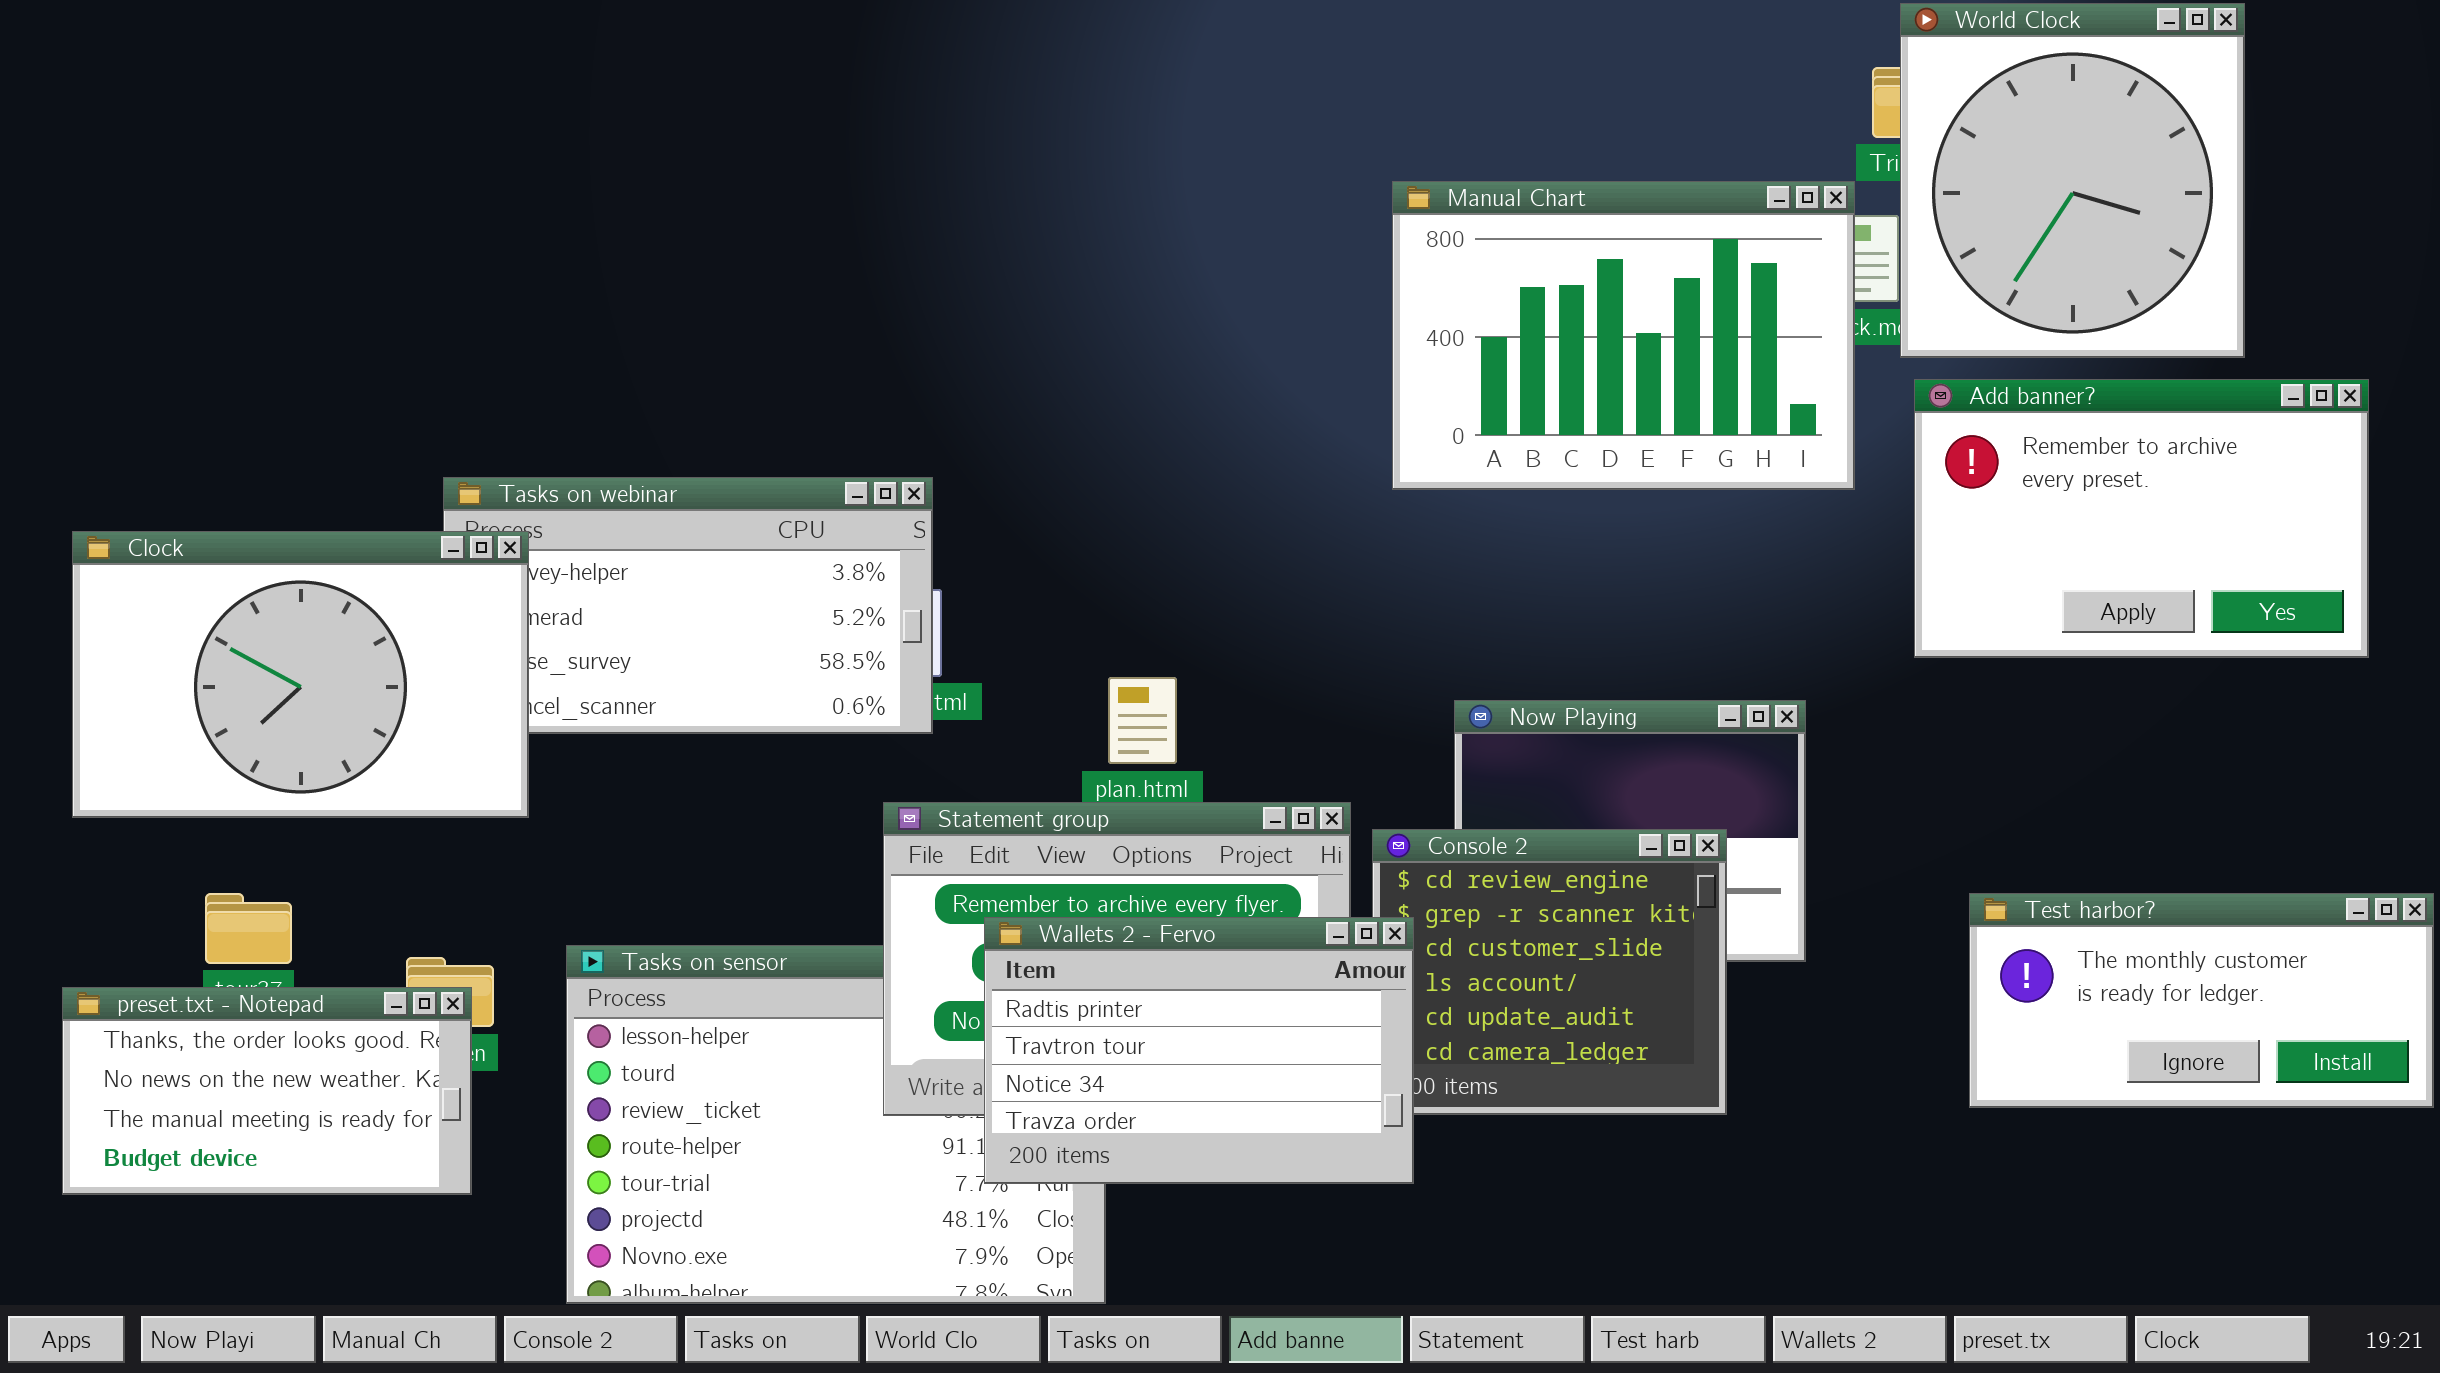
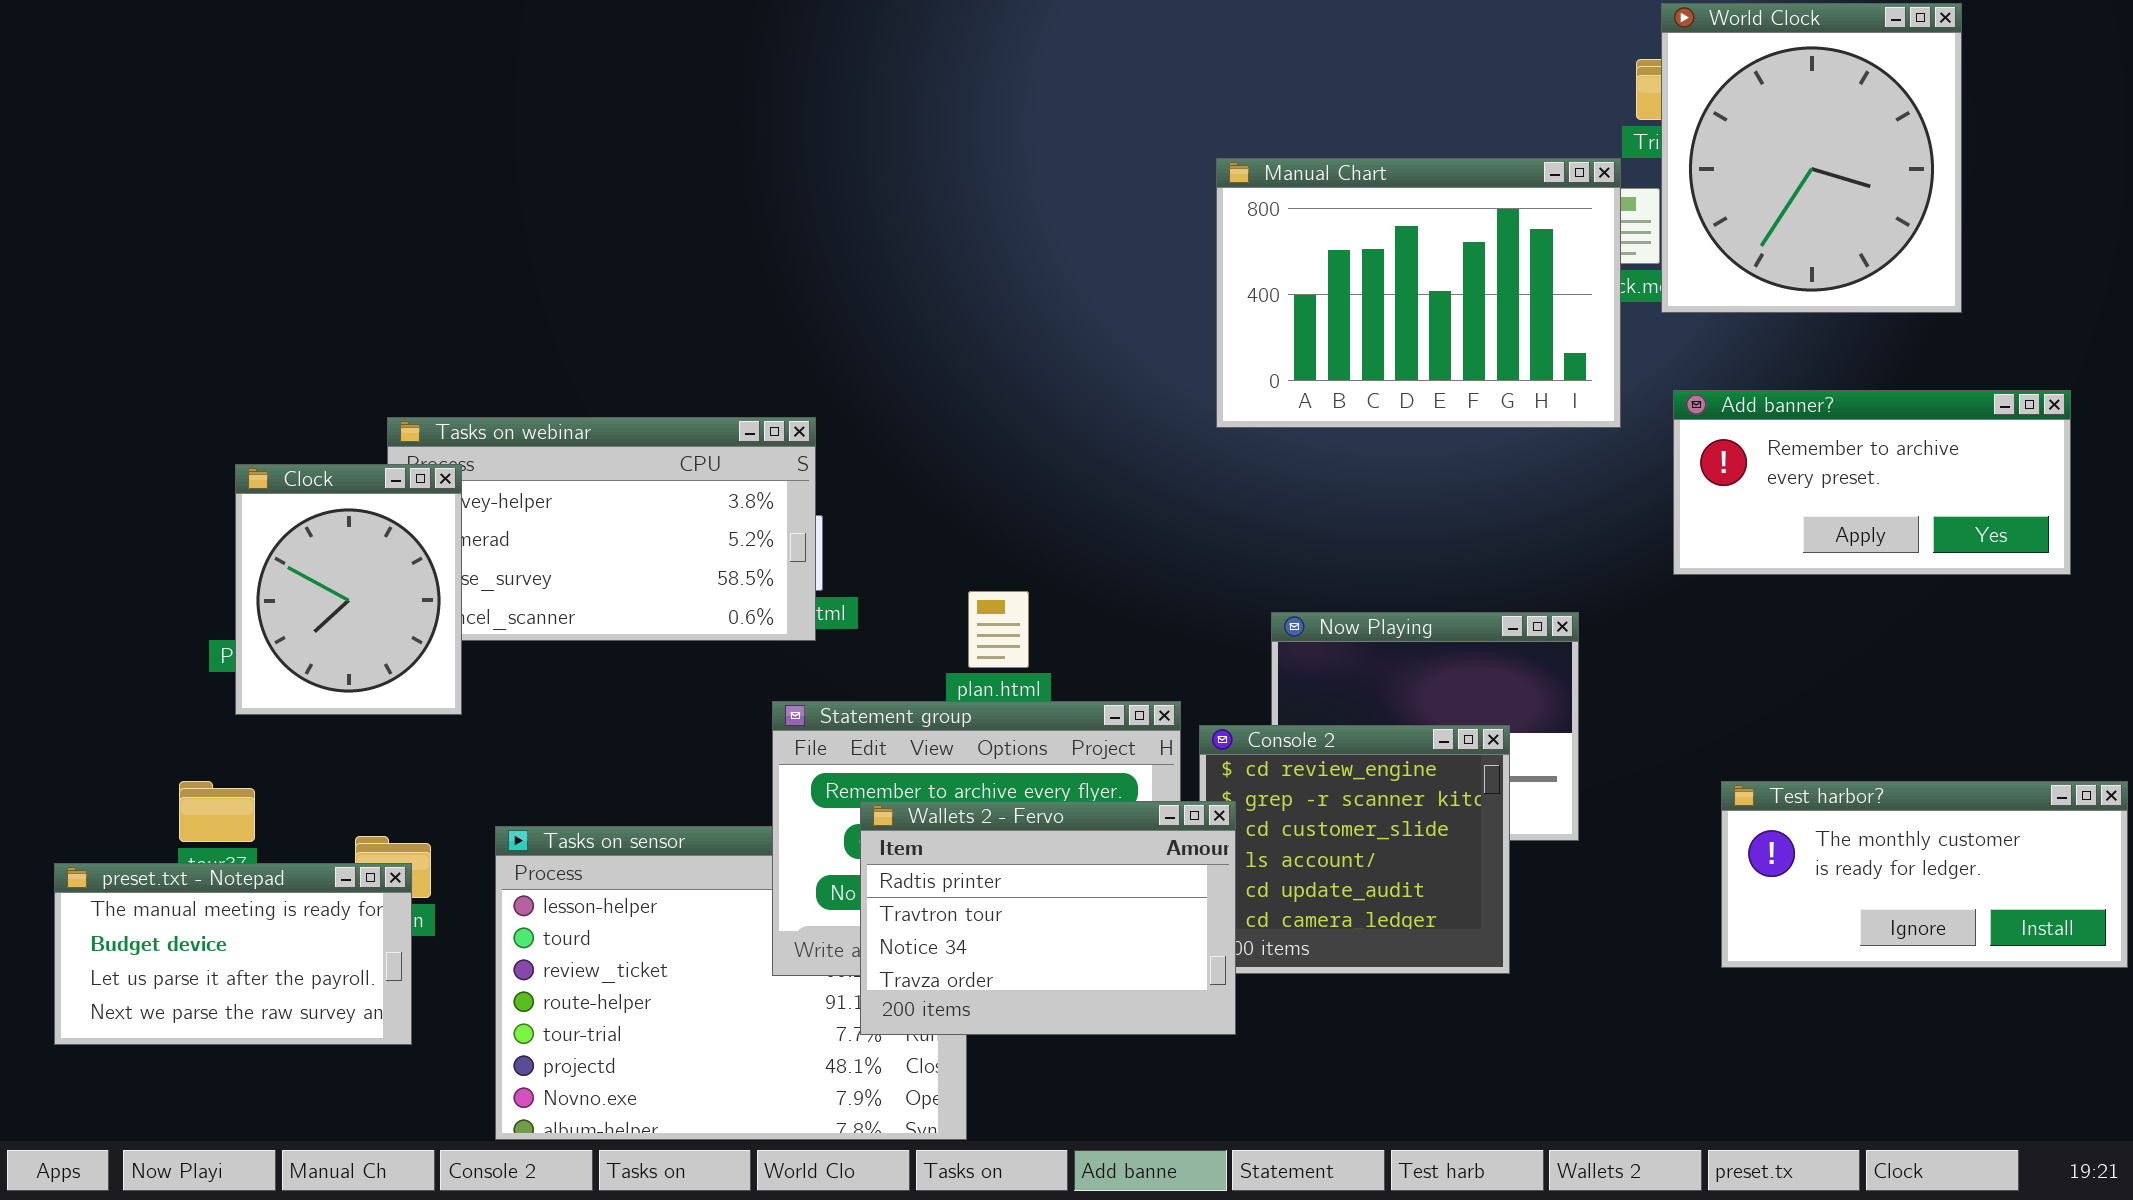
Add banner?: [1914,379,2369,658] -> [1673,390,2071,575], resized
Clock: [72,531,529,818] -> [235,464,462,715], resized
preset.txt - Notepad: [62,987,472,1195] -> [54,863,412,1045], scrolled down 2 rows

